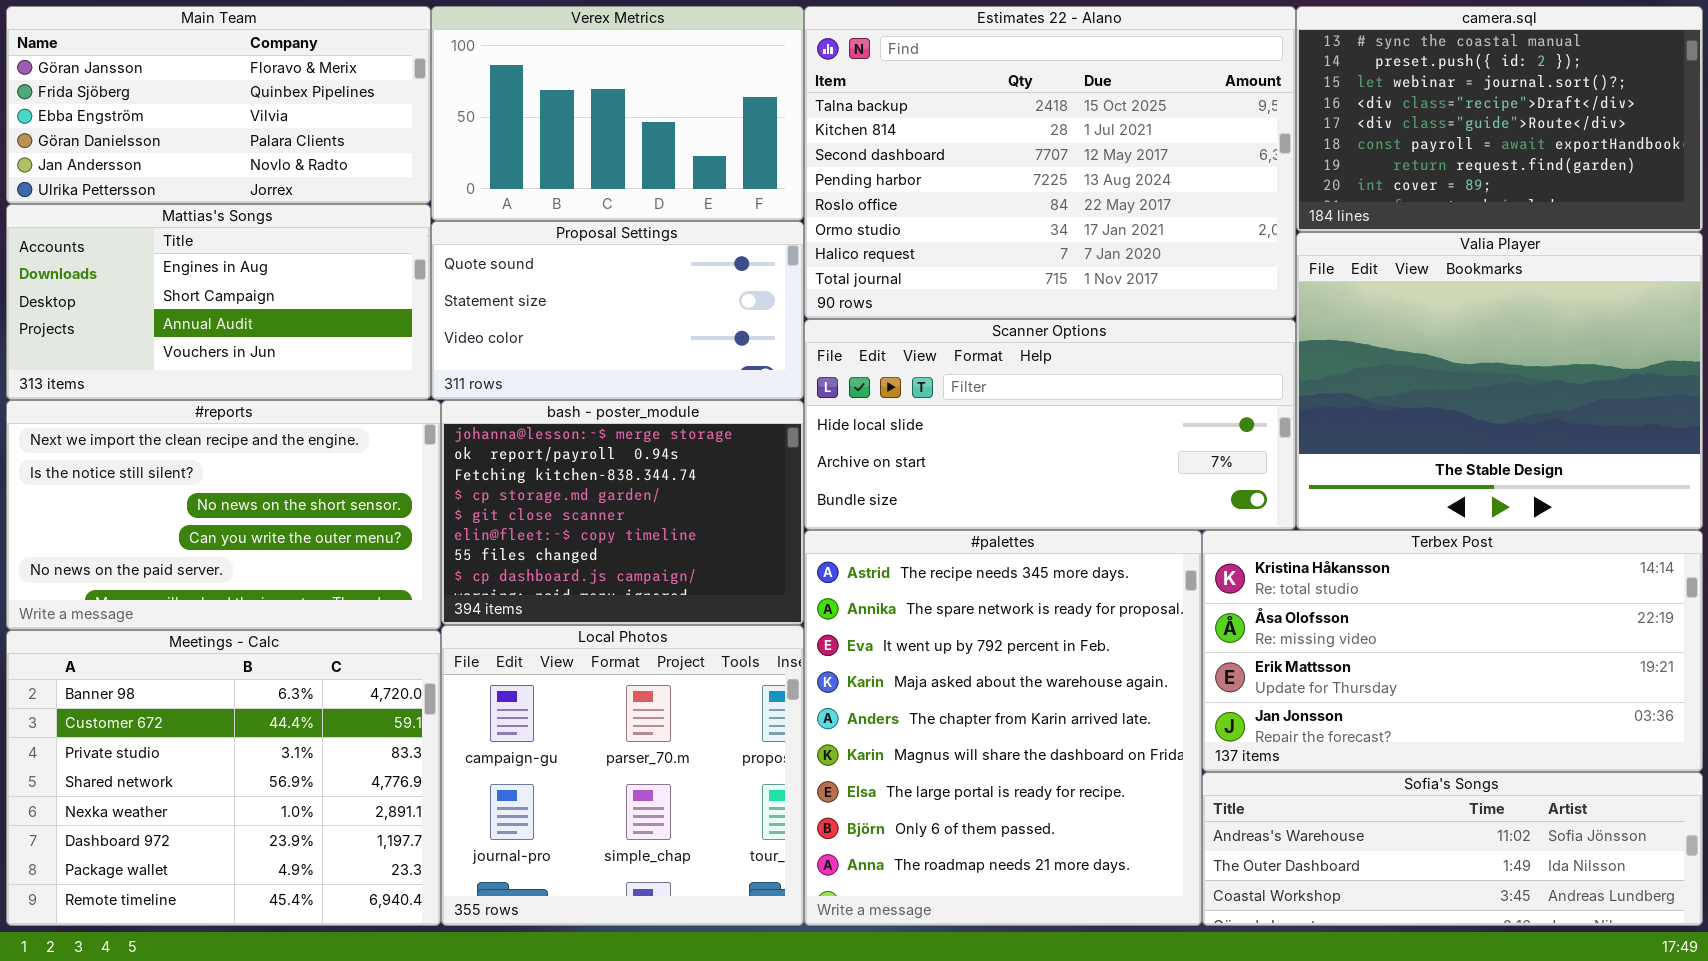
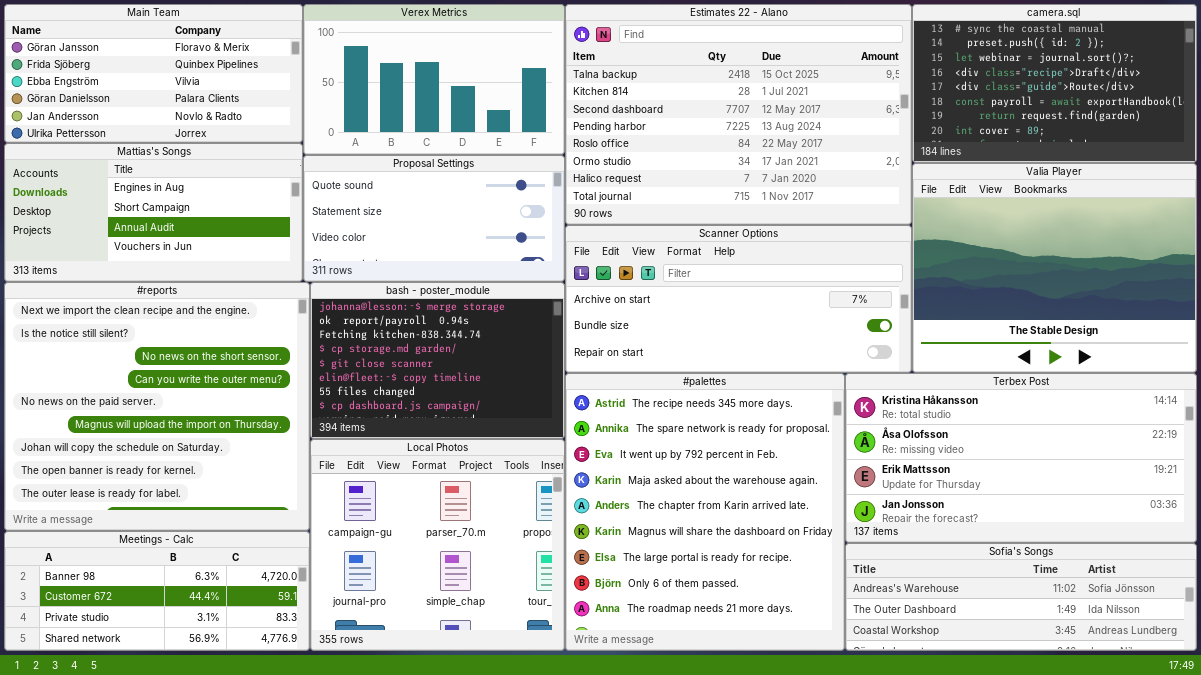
Scanner Options: [804,319,1296,530] -> [565,225,912,373], scrolled down 1 row
#reports: [6,400,441,630] -> [4,282,310,531], resized
Meetings - Calc: [6,630,441,926] -> [4,531,310,651], resized

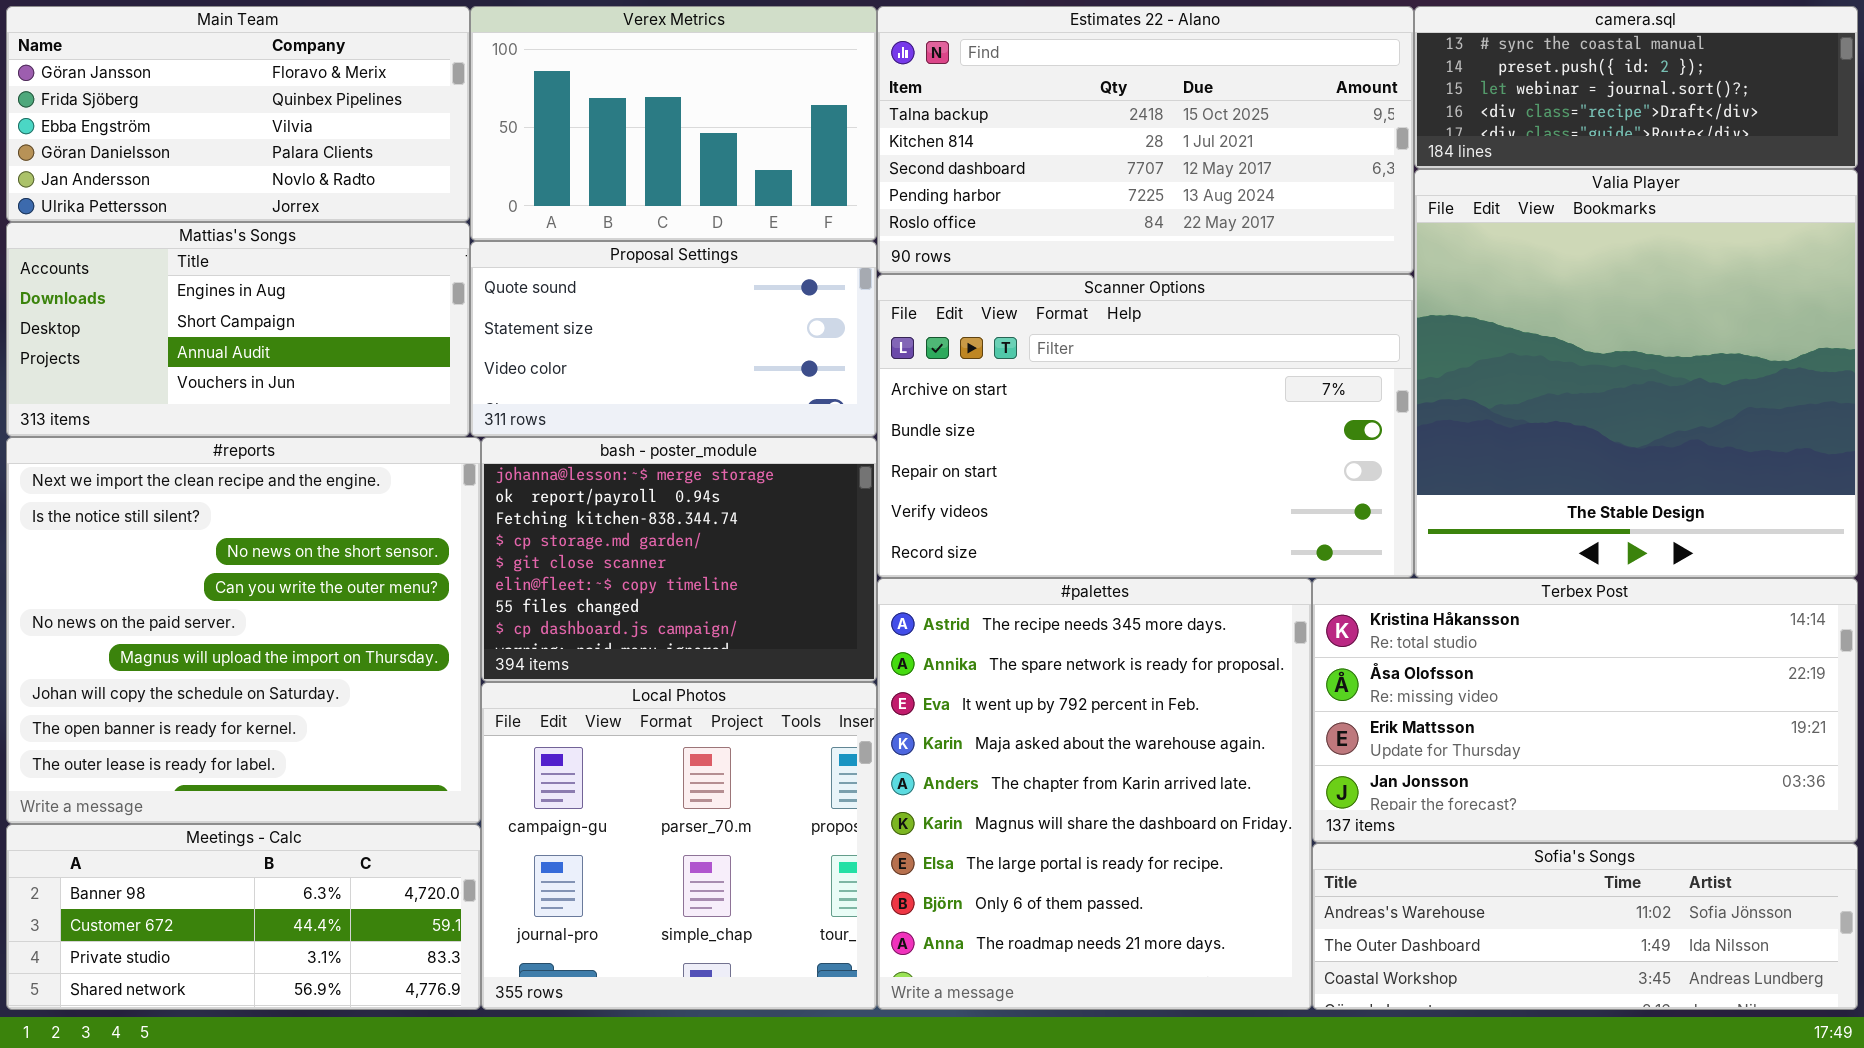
Estimates 22 - Alano: [565,4,912,225] -> [877,6,1414,274], resized
camera.sql: [912,4,1197,163] -> [1414,6,1858,169], resized
Valia Player: [912,163,1197,373] -> [1414,169,1858,578], resized
Scanner Options: [565,225,912,373] -> [877,274,1414,578], resized

